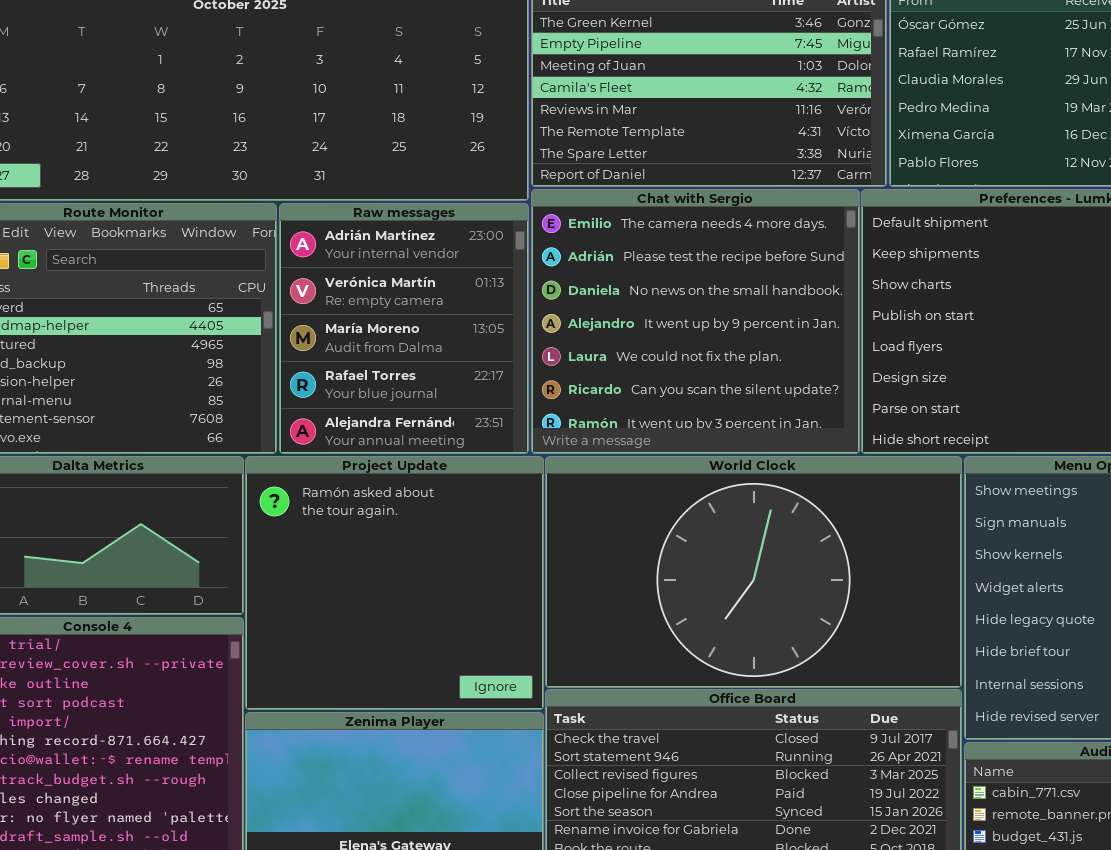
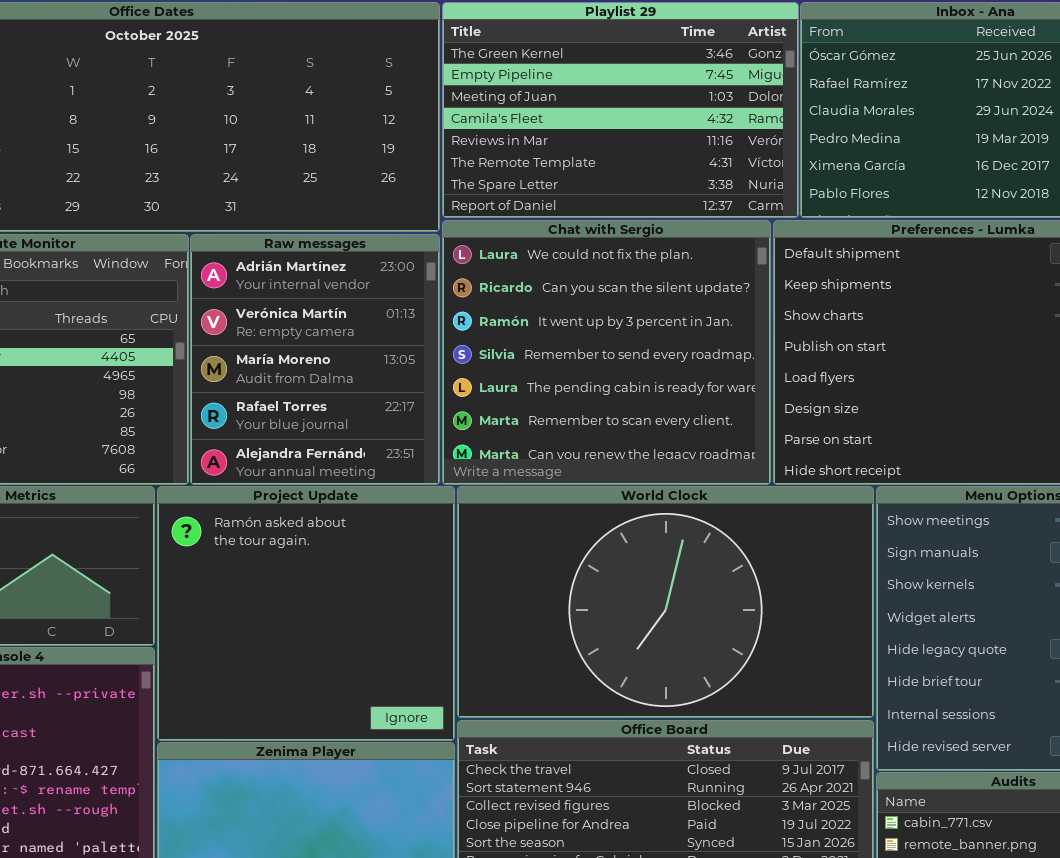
Chat with Sergio: [531,189,860,454] -> [442,220,771,485], scrolled down 4 rows

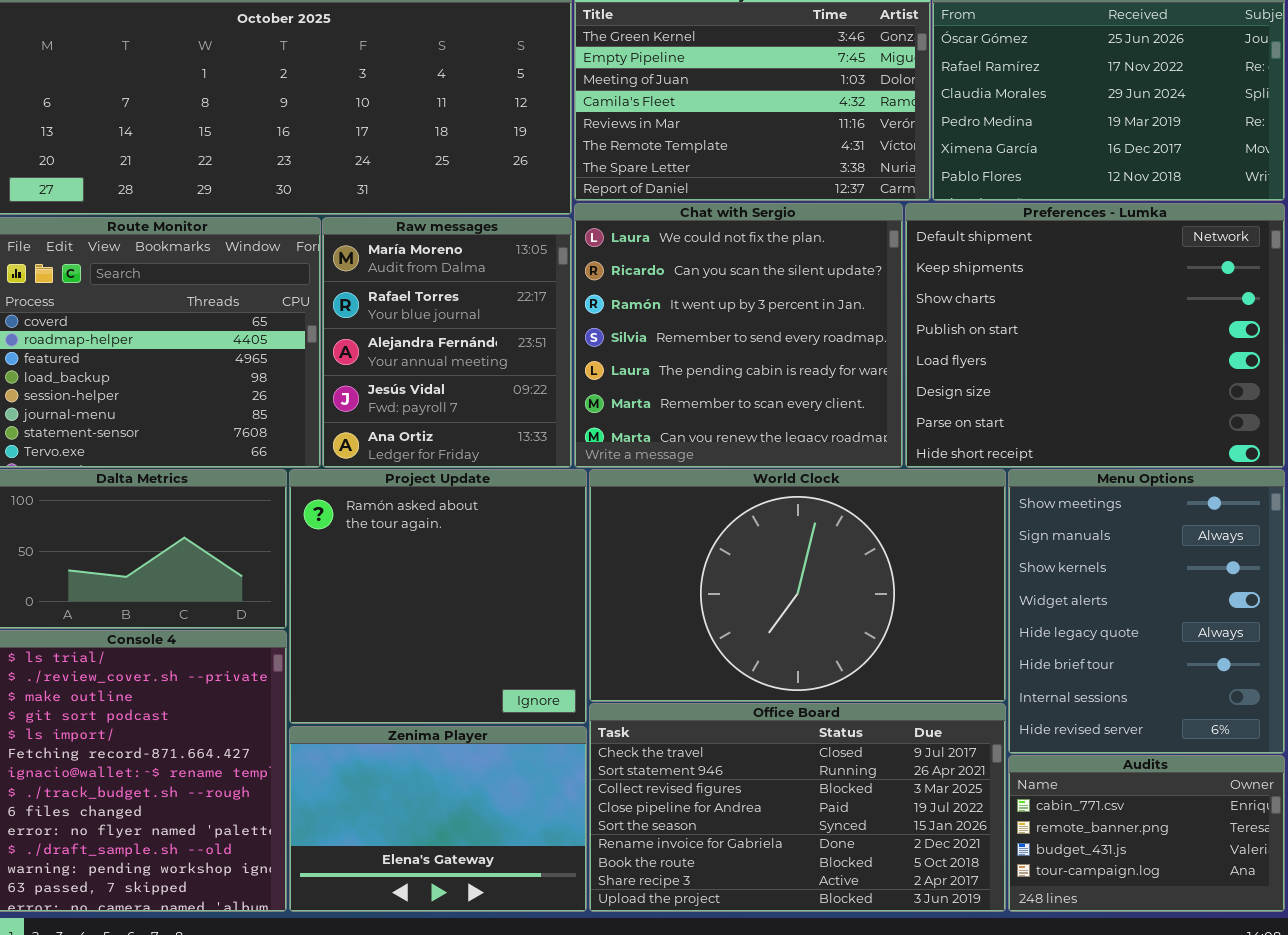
Raw messages: [190,234,440,485] -> [322,217,572,468], scrolled down 2 rows

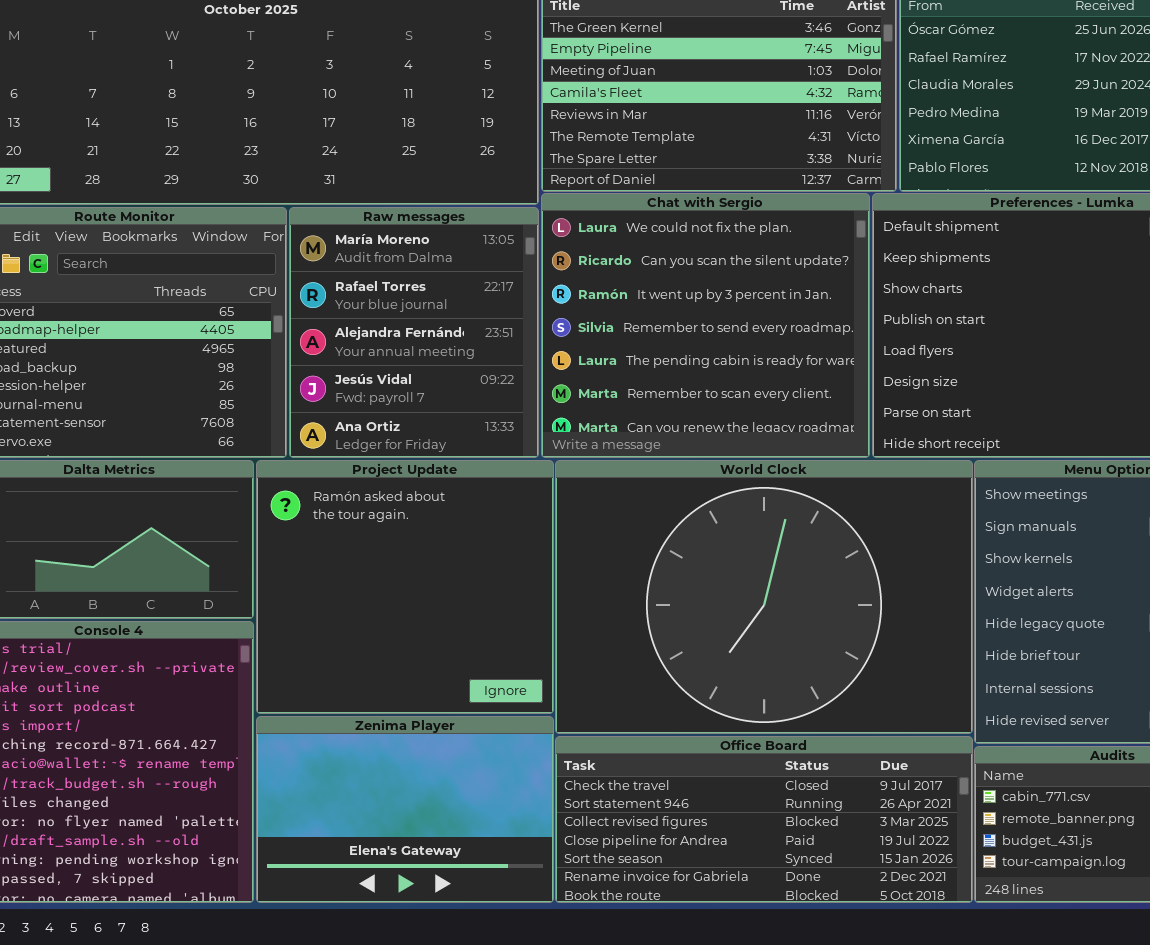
World Clock: [589,469,1006,702] -> [555,460,973,734], resized
Office Board: [589,703,1006,912] -> [555,736,973,903], resized

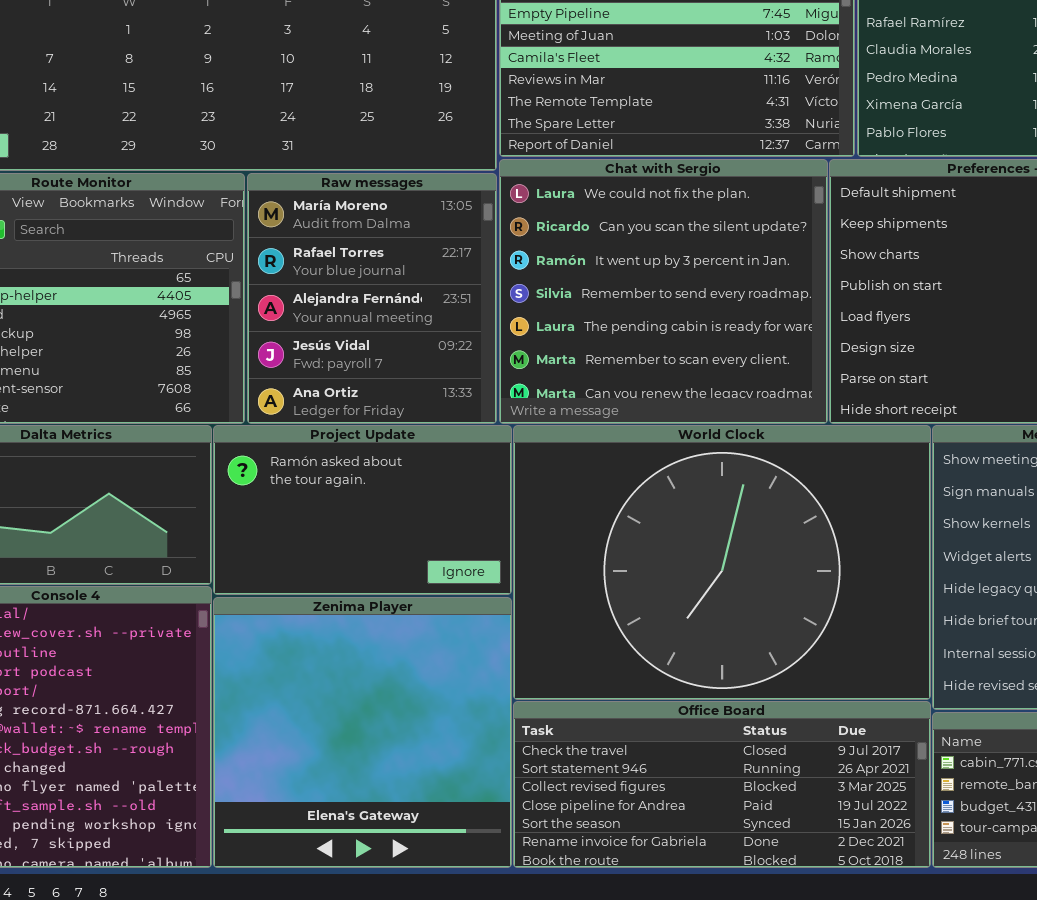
Project Update: [256,460,554,714] -> [213,425,512,595], resized
Zenima Player: [256,716,554,903] -> [213,597,512,868], resized

